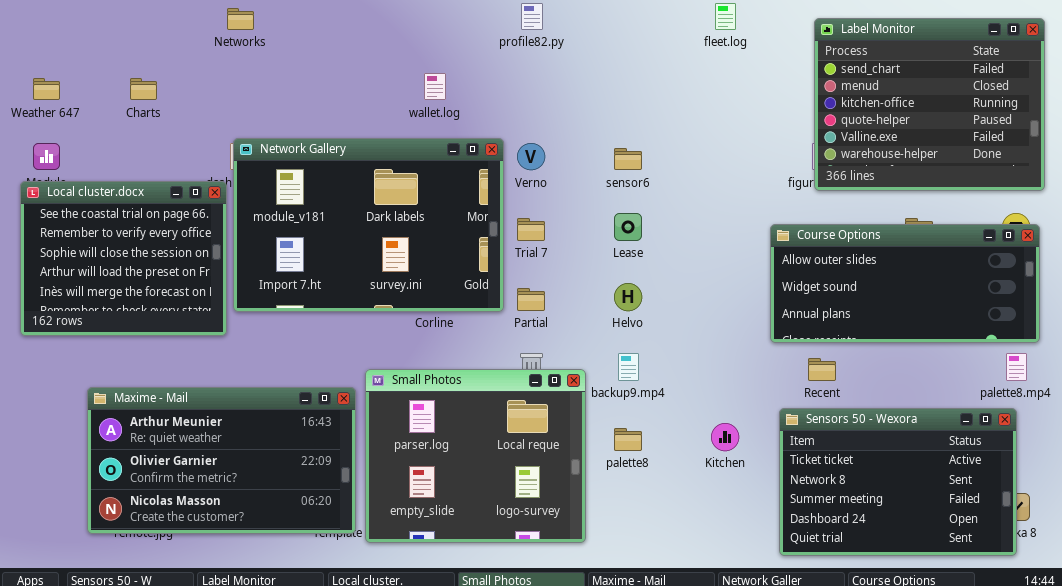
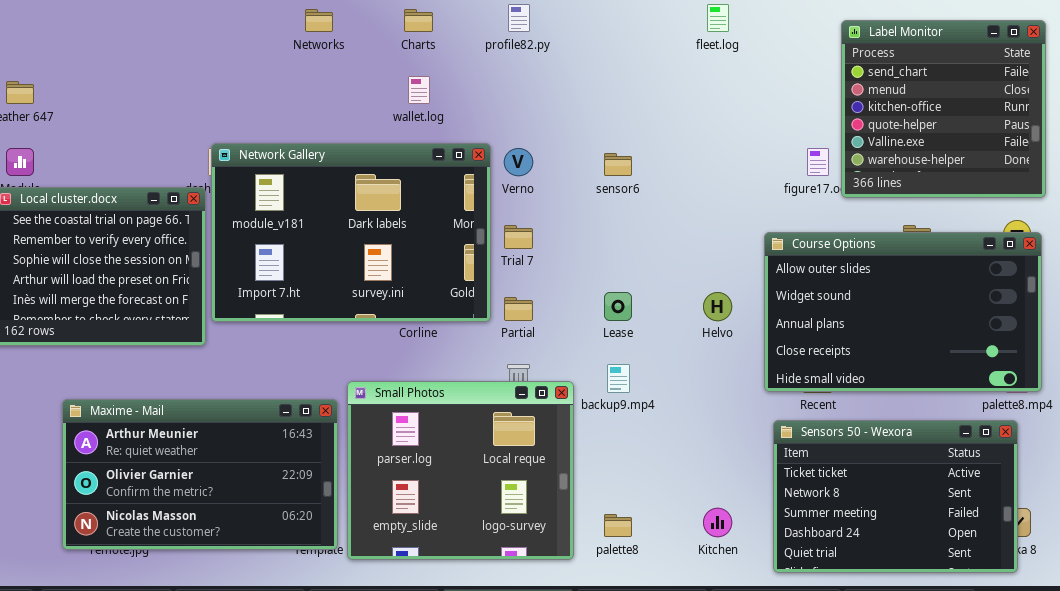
Networks: [227,8,254,30] -> [305,9,333,32], moved
Label Monitor: [814,18,1045,191] -> [841,20,1046,198], resized
Charts: [130,78,157,100] -> [404,9,433,32], moved
Lease: [614,213,642,241] -> [604,292,632,321], moved
Course Options: [770,224,1040,343] -> [764,232,1042,392], resized
Helvo: [614,283,642,311] -> [703,292,732,321], moved
Kitchen: [711,423,739,451] -> [703,508,732,537], moved
palette8: [614,428,642,451] -> [604,514,632,537], moved

